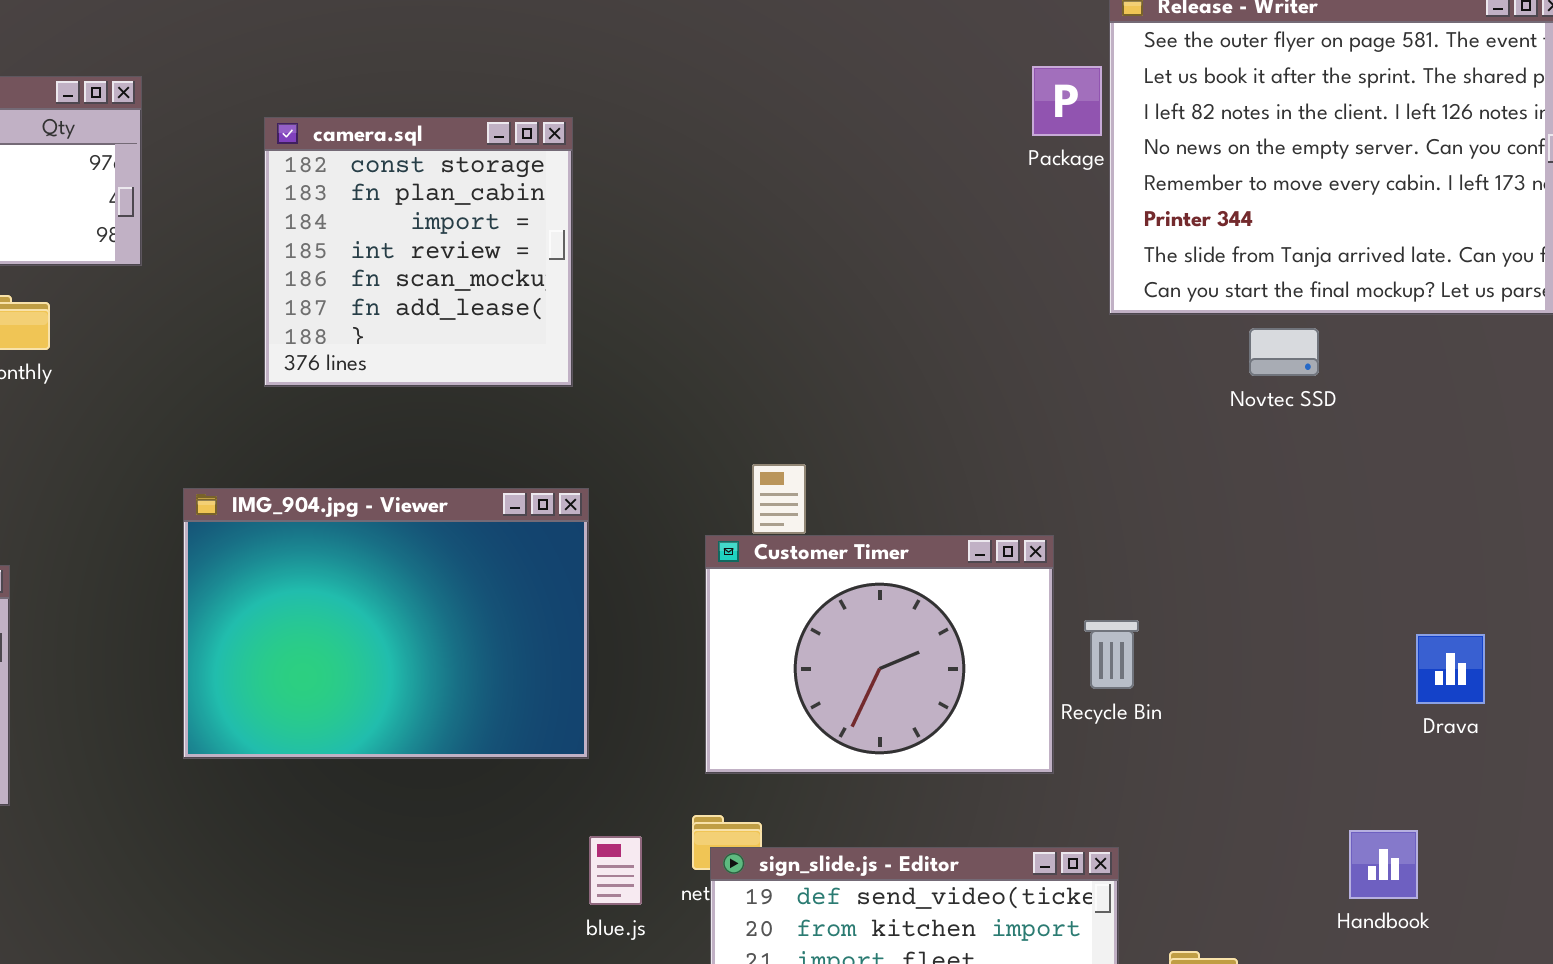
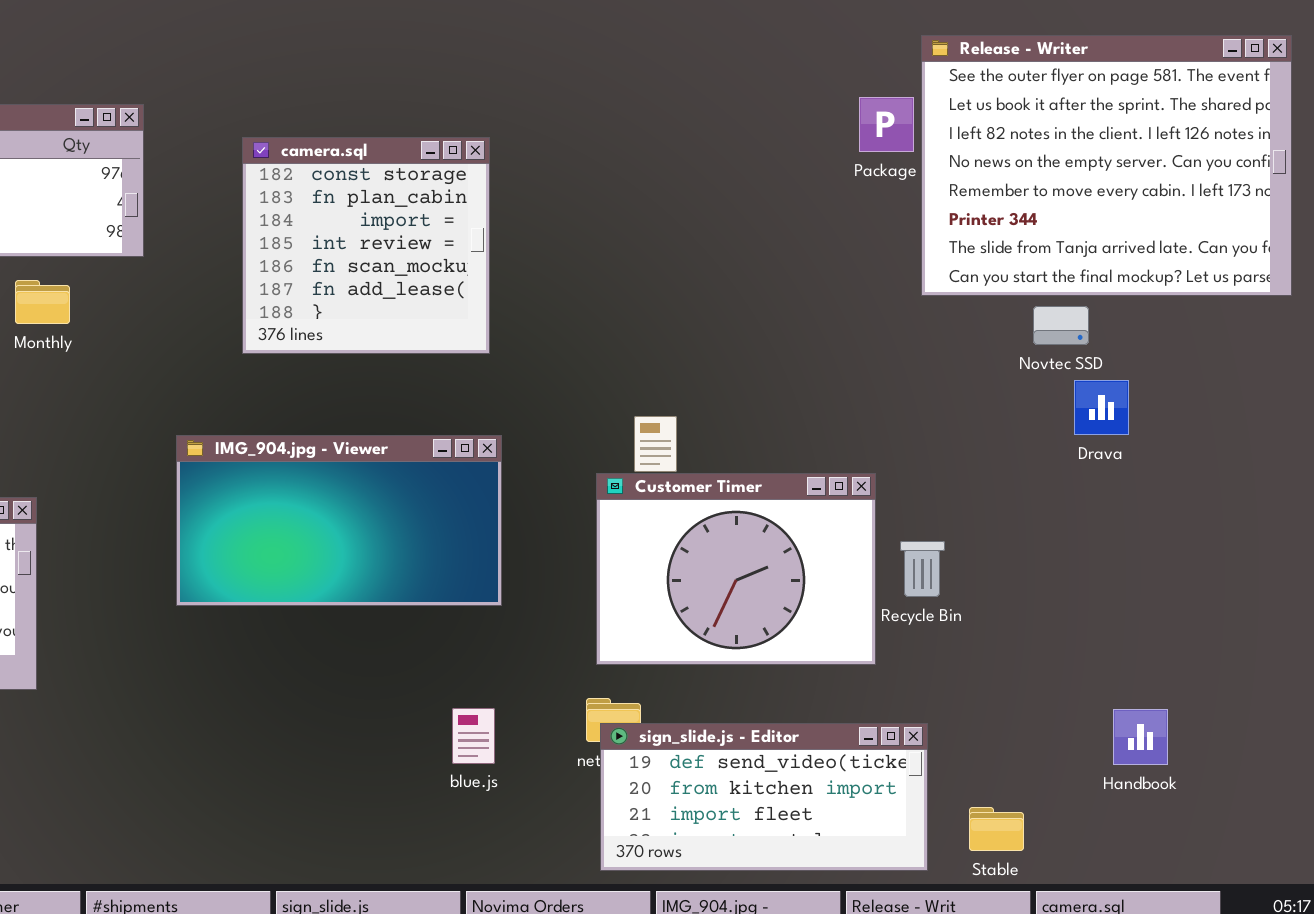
IMG_904.jpg - Viewer: [183,488,589,759] -> [176,435,502,606], resized
Drava: [1416,634,1485,704] -> [1074,380,1129,435], moved
blue.js: [589,836,642,905] -> [452,708,495,764], moved

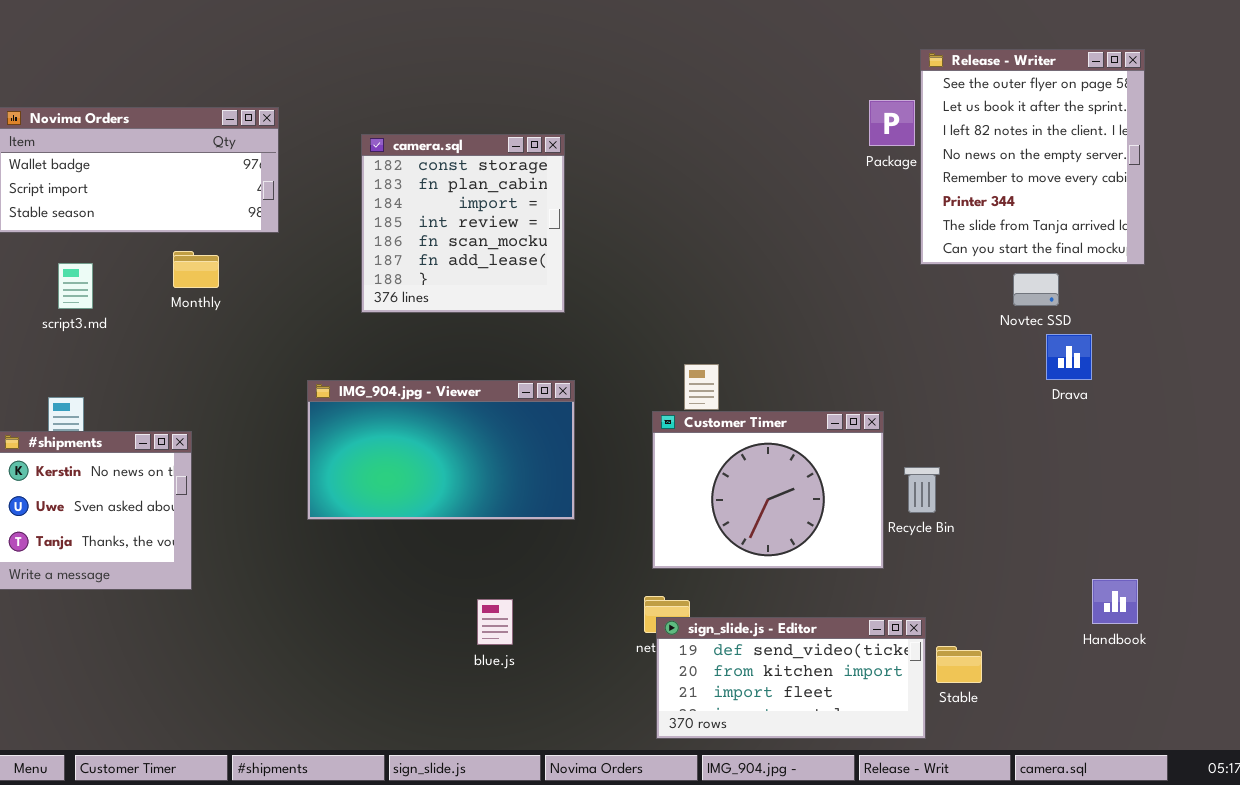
Release - Writer: [921,35,1292,296] -> [920,49,1145,265], resized
blue.js: [452,708,495,764] -> [477,599,513,645], moved
Handbook: [1113,709,1168,765] -> [1092,579,1138,624], moved
Stable: [969,807,1024,851] -> [936,646,982,683], moved

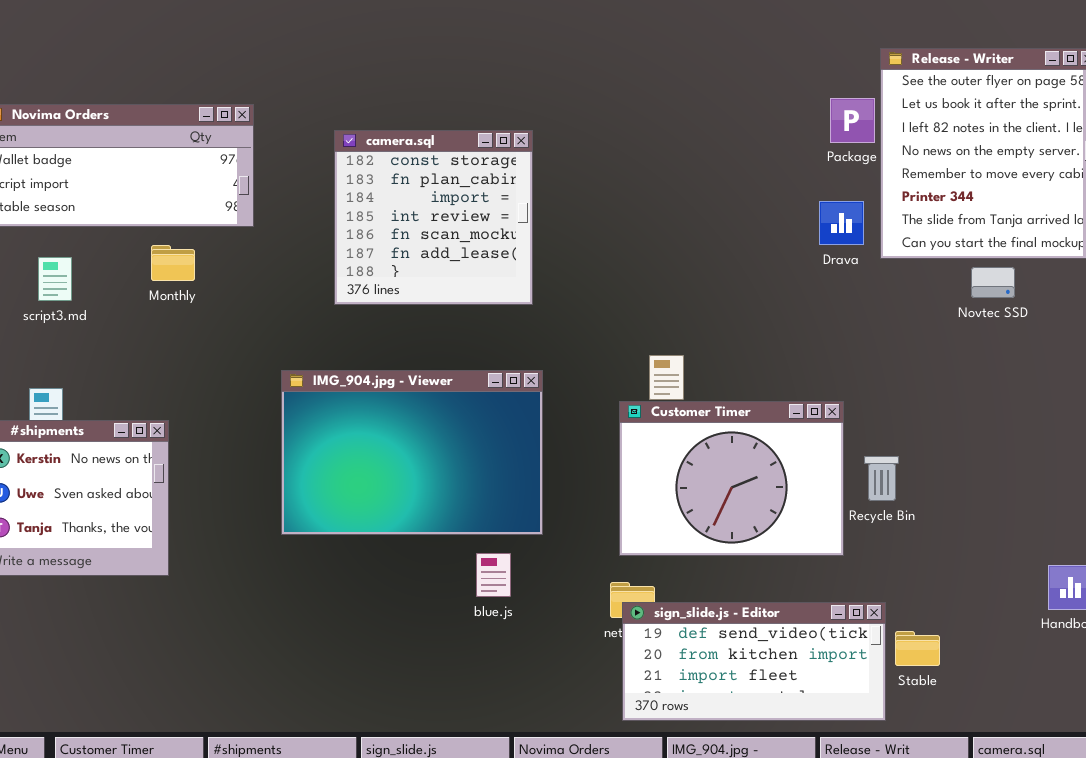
Drava: [1046,334,1092,380] -> [819,201,864,245], moved
IMG_904.jpg - Viewer: [307,380,575,520] -> [281,370,543,535], resized
blue.js: [477,599,513,645] -> [476,553,511,597], moved

